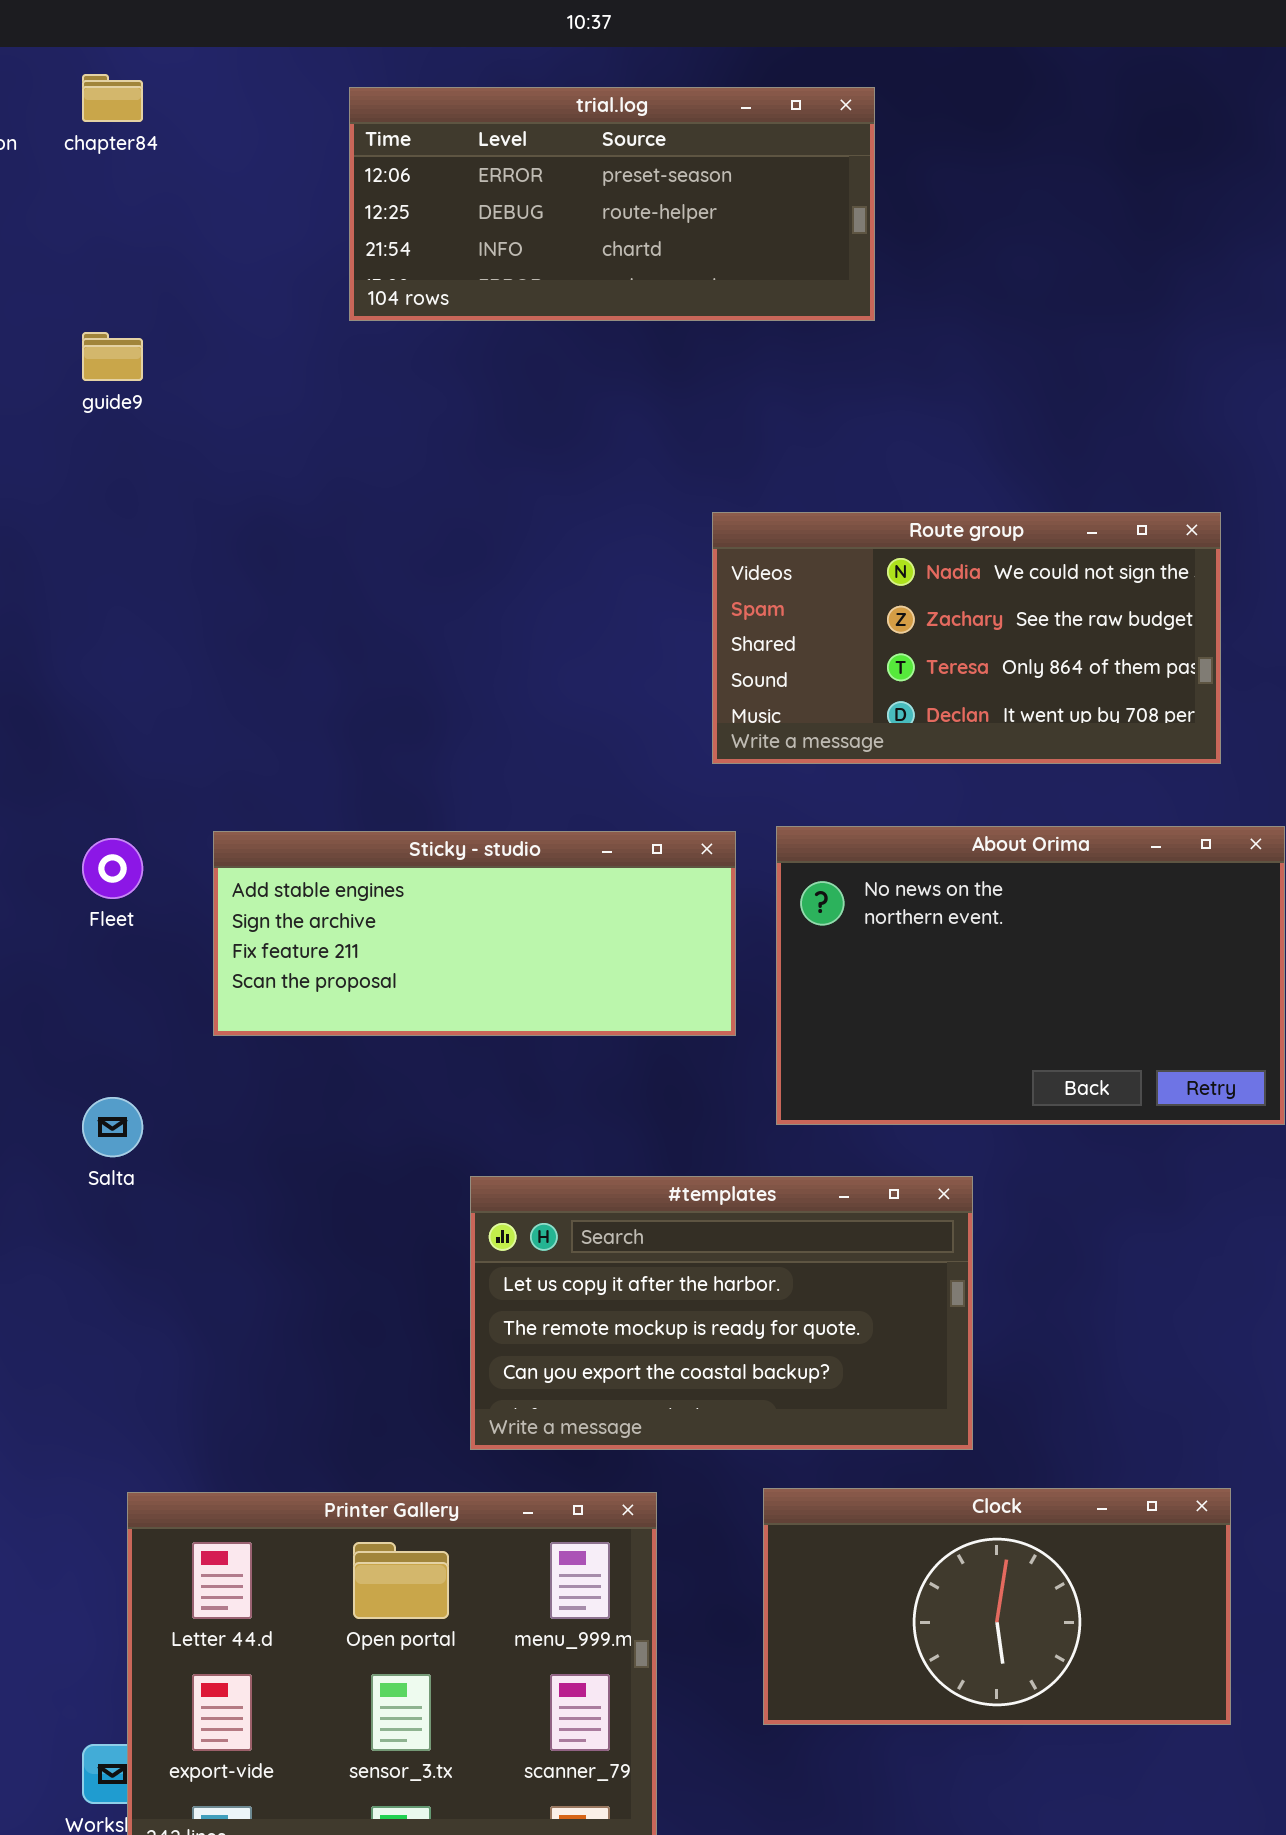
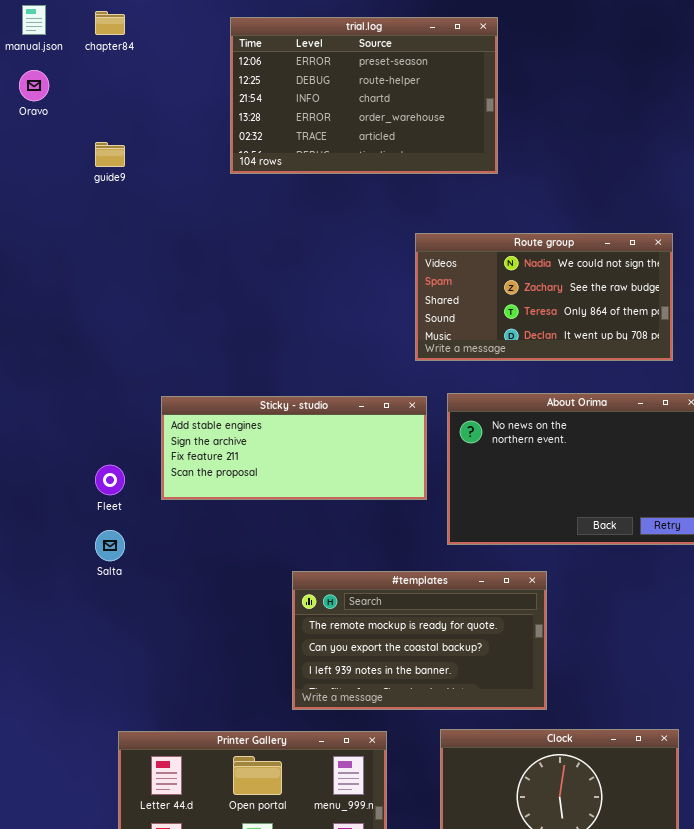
trial.log: [349,87,875,321] -> [230,17,498,174], resized
Fleet: [82,838,143,899] -> [95,465,125,495], moved
#templates: [470,1176,973,1450] -> [292,571,547,710], scrolled down 1 row

